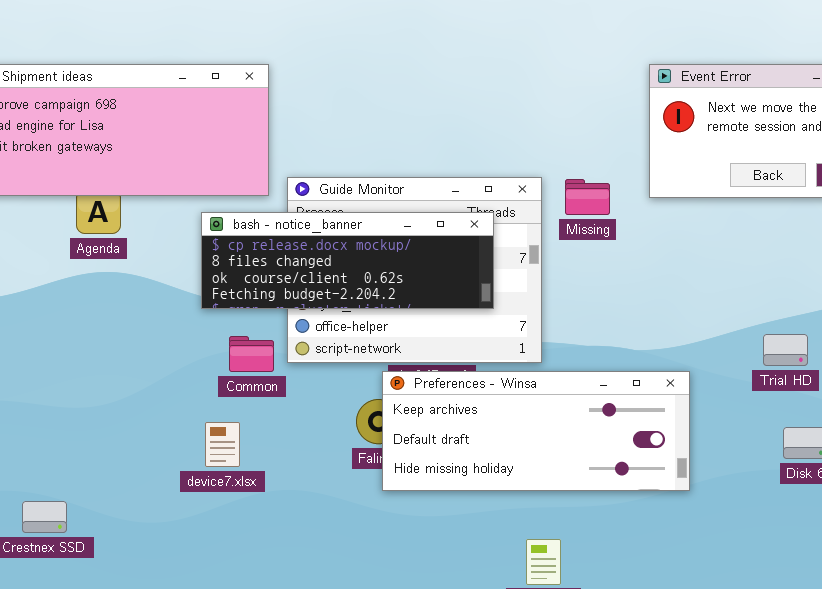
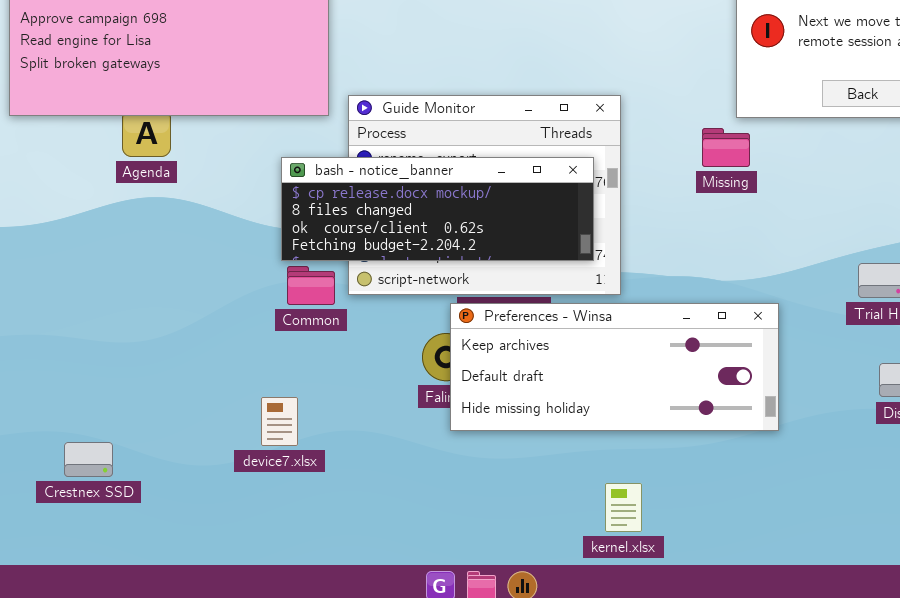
Missing: [565,179,610,215] -> [702,128,750,167], moved
bash - notice_banner: [201,212,494,309] -> [281,157,594,261], moved
device7.xlsx: [205,422,240,467] -> [261,397,298,446], moved

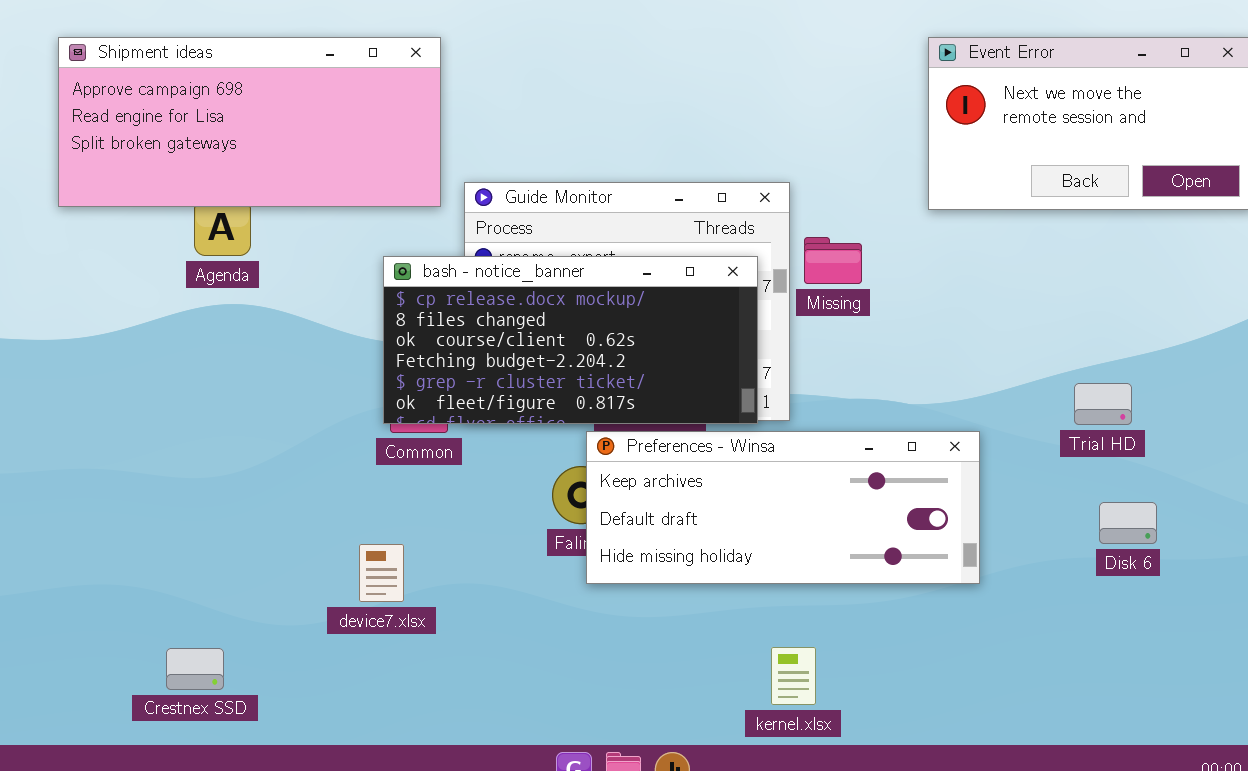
Missing: [702,128,750,167] -> [804,237,862,284], moved
bash - notice_banner: [281,157,594,261] -> [383,256,758,424], resized
Crestnex SSD: [64,442,113,477] -> [166,648,224,690], moved

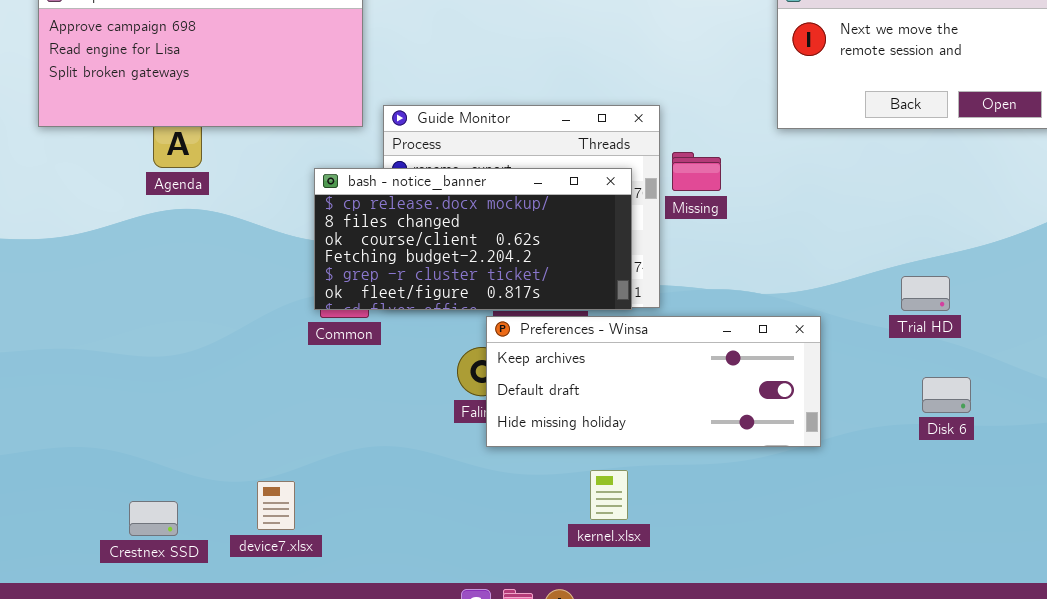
device7.xlsx: [359,544,404,602] -> [257,481,295,530], moved
kernel.xlsx: [771,647,816,705] -> [590,470,628,520], moved

